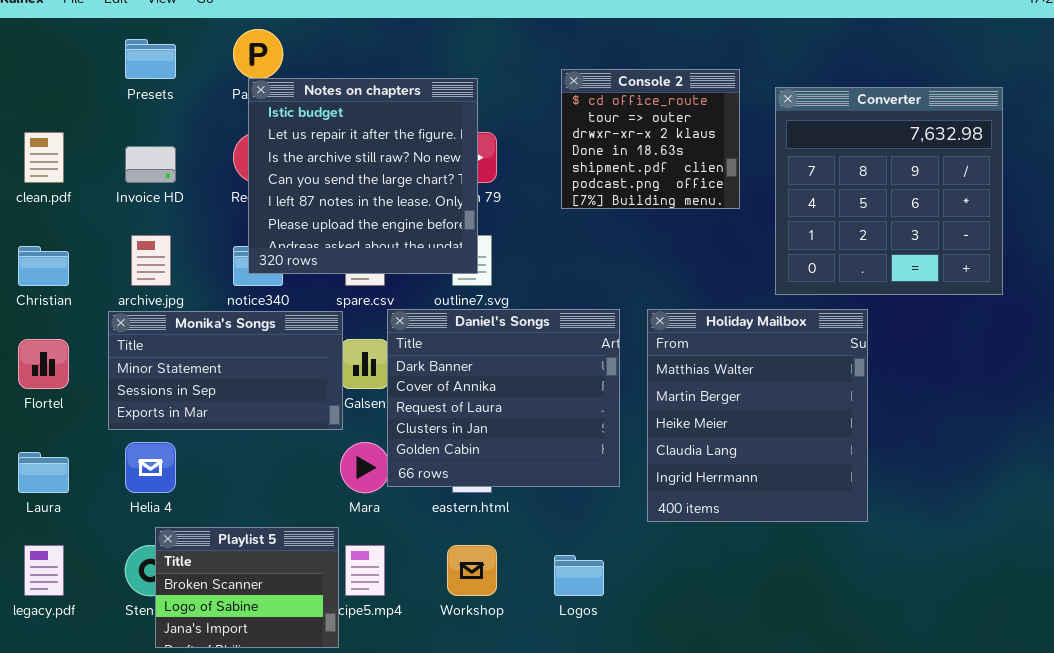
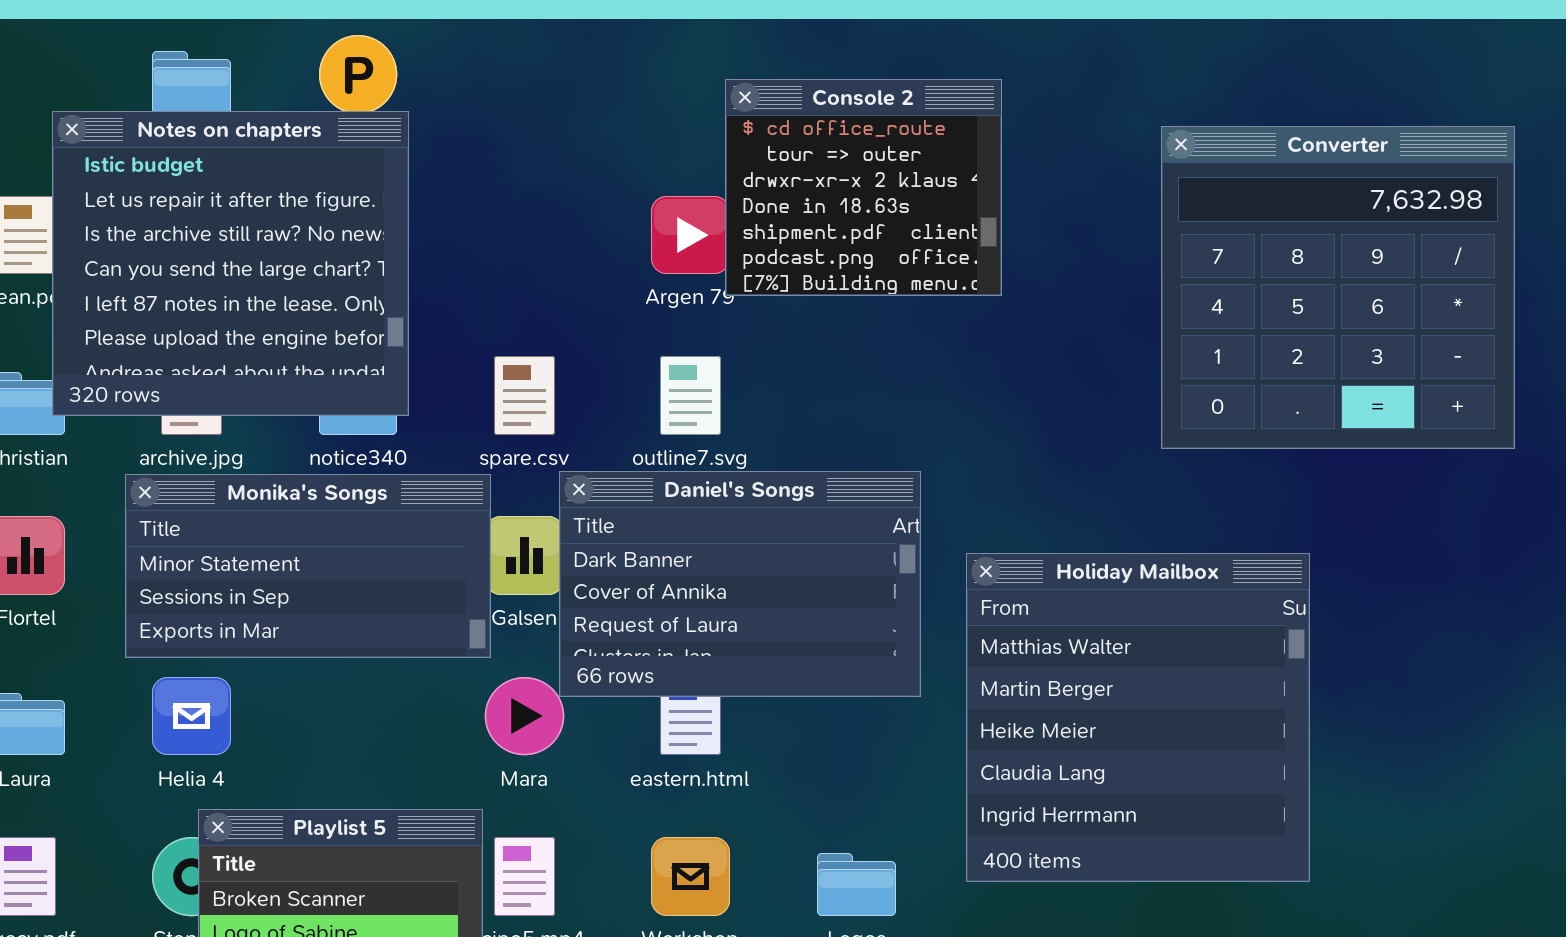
Console 2: [561,69,740,209] -> [725,79,1002,296], moved
Notes on chapters: [248,78,478,274] -> [52,111,409,416], moved
Daniel's Songs: [387,309,620,487] -> [559,471,921,697], resized
Holiday Mailbox: [647,309,868,522] -> [966,553,1310,882], moved

